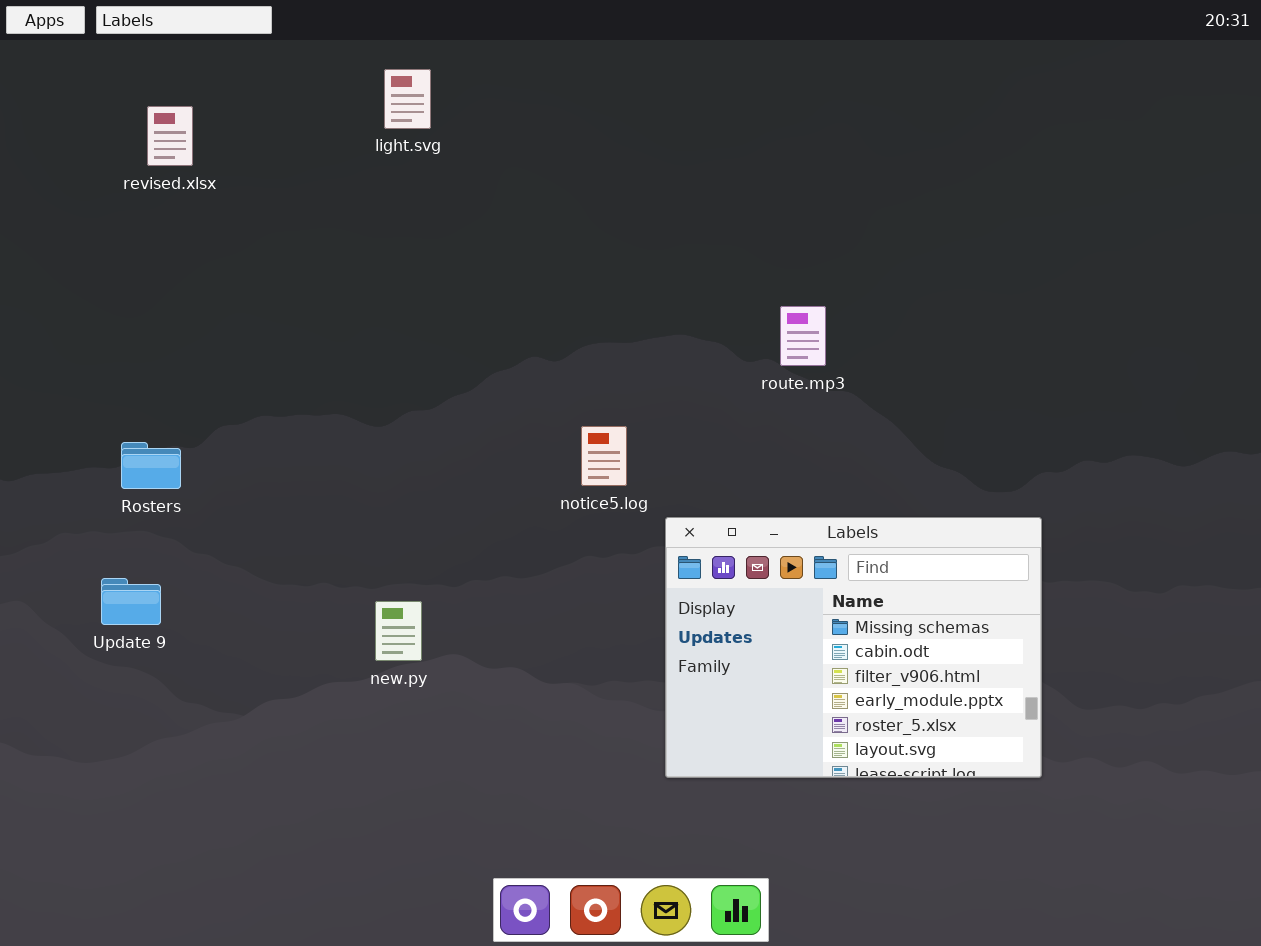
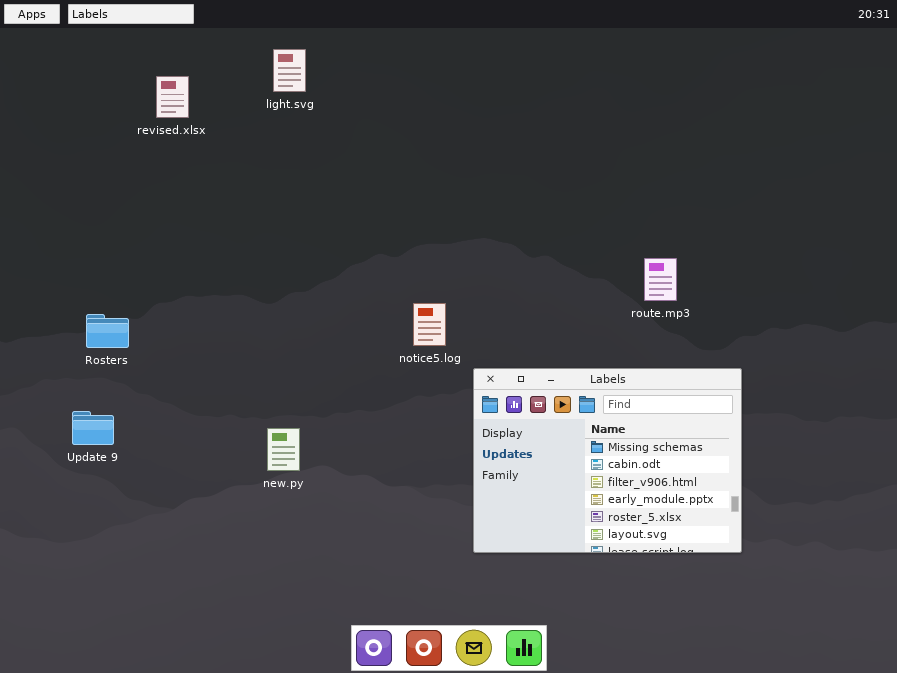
revised.xlsx: [147,106,193,166] -> [156,76,189,118], moved
route.mp3: [780,306,826,366] -> [644,258,677,301], moved

